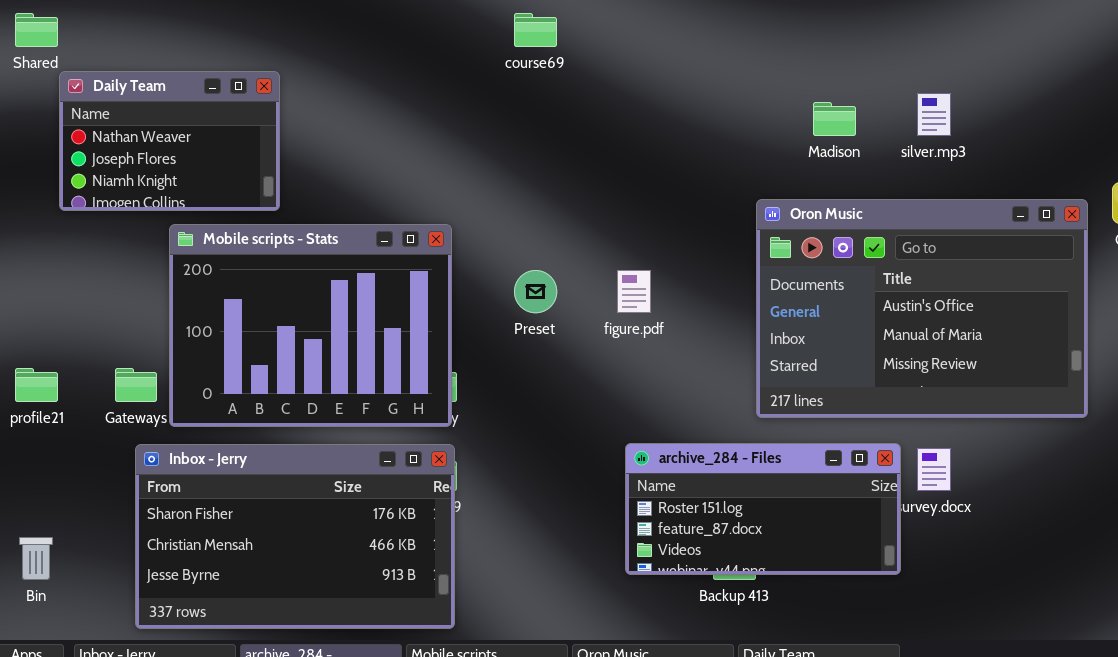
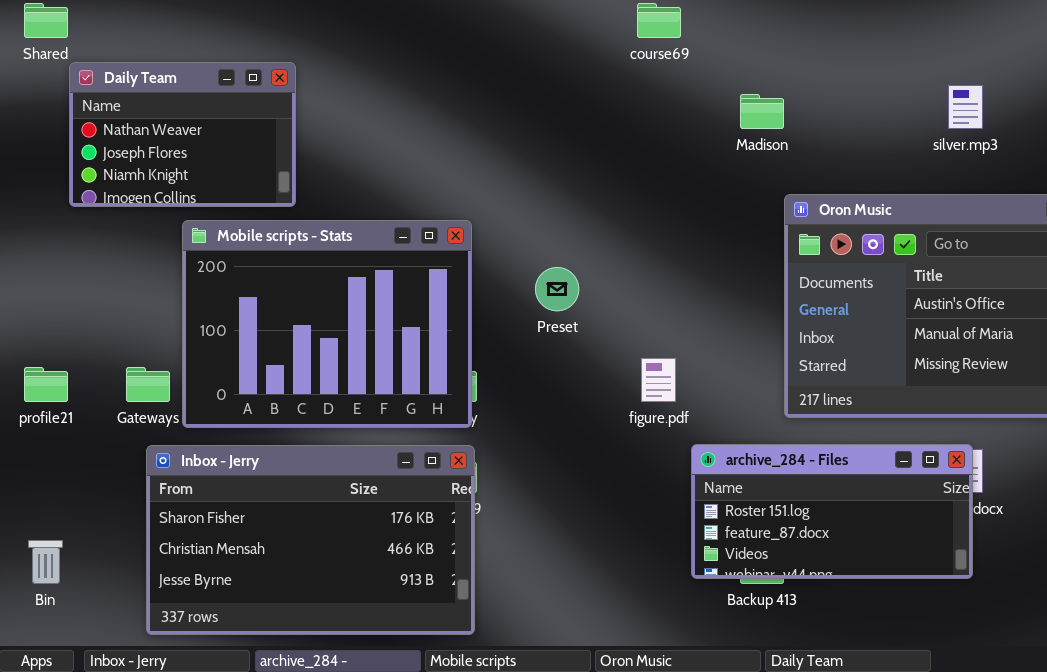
course69: [514,13,557,47] -> [637,3,681,38], moved
Madison: [813,102,856,136] -> [740,94,784,129], moved
figure.pdf: [617,270,651,313] -> [641,358,676,402], moved
archive_284 - Files: [625,443,901,575] -> [691,444,973,579], moved

